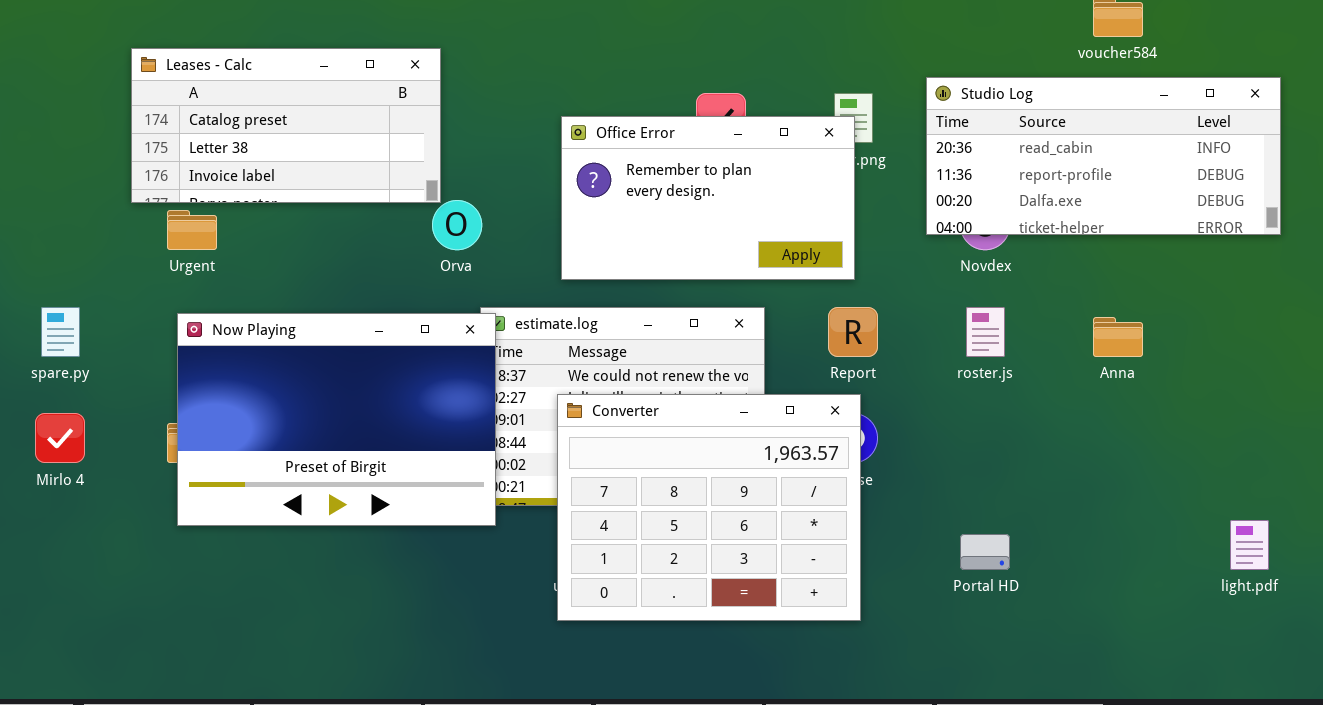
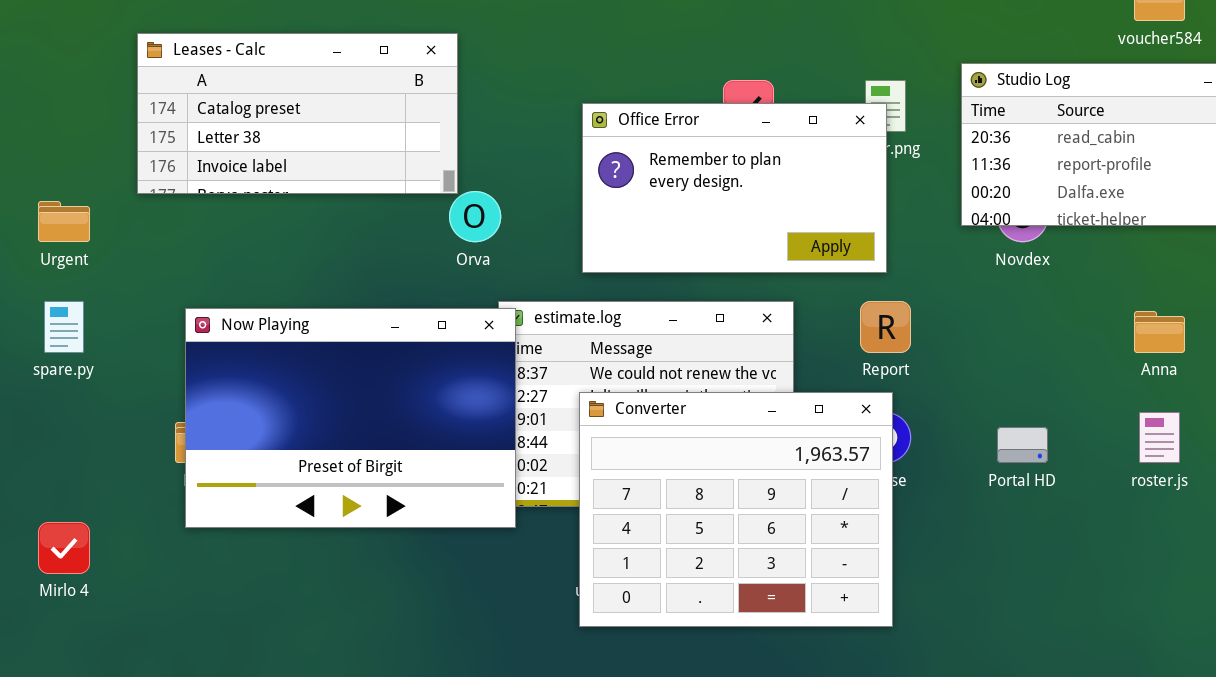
Urgent: [167,210,217,250] -> [38,201,90,242], moved
roster.js: [966,307,1005,357] -> [1139,412,1180,463], moved
Mirlo 4: [35,413,85,463] -> [38,522,90,574], moved
Portal HD: [960,534,1010,570] -> [997,427,1048,463], moved

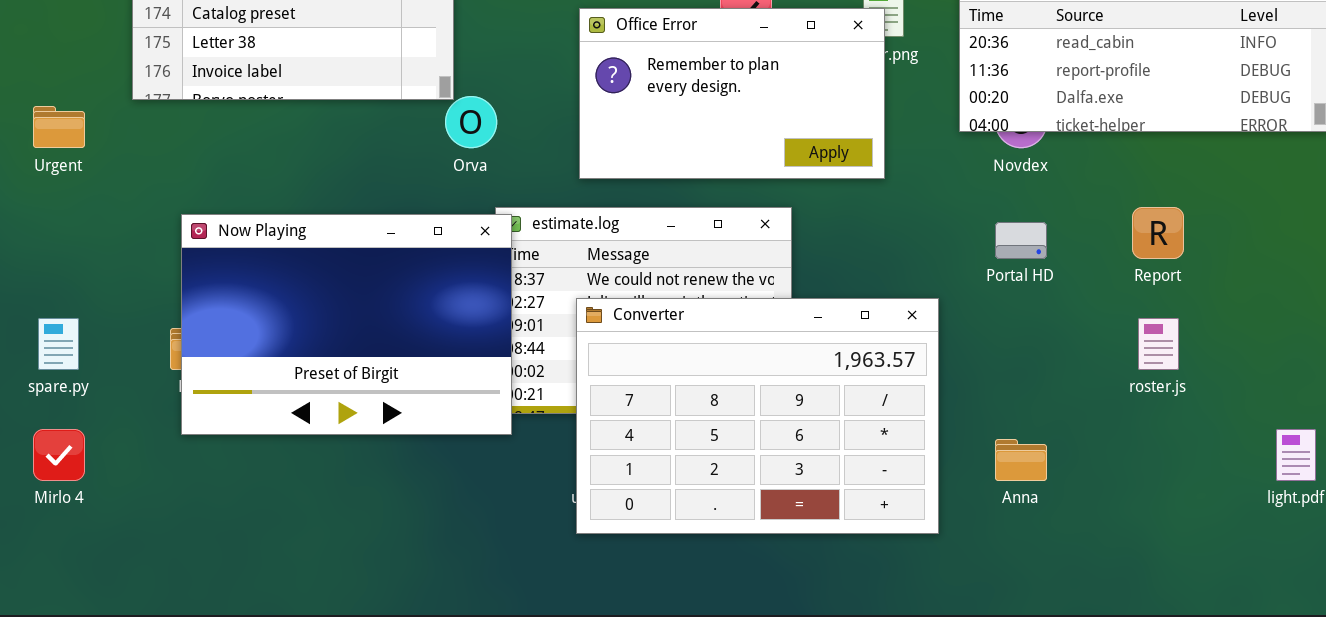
spare.py: [44,301,84,353] -> [38,318,79,370], moved
Report: [860,301,911,353] -> [1132,207,1184,259], moved
Anna: [1134,311,1185,353] -> [995,439,1047,481], moved
Converter: [579,392,893,627] -> [576,298,939,534], resized
Portal HD: [997,427,1048,463] -> [995,222,1047,259], moved

